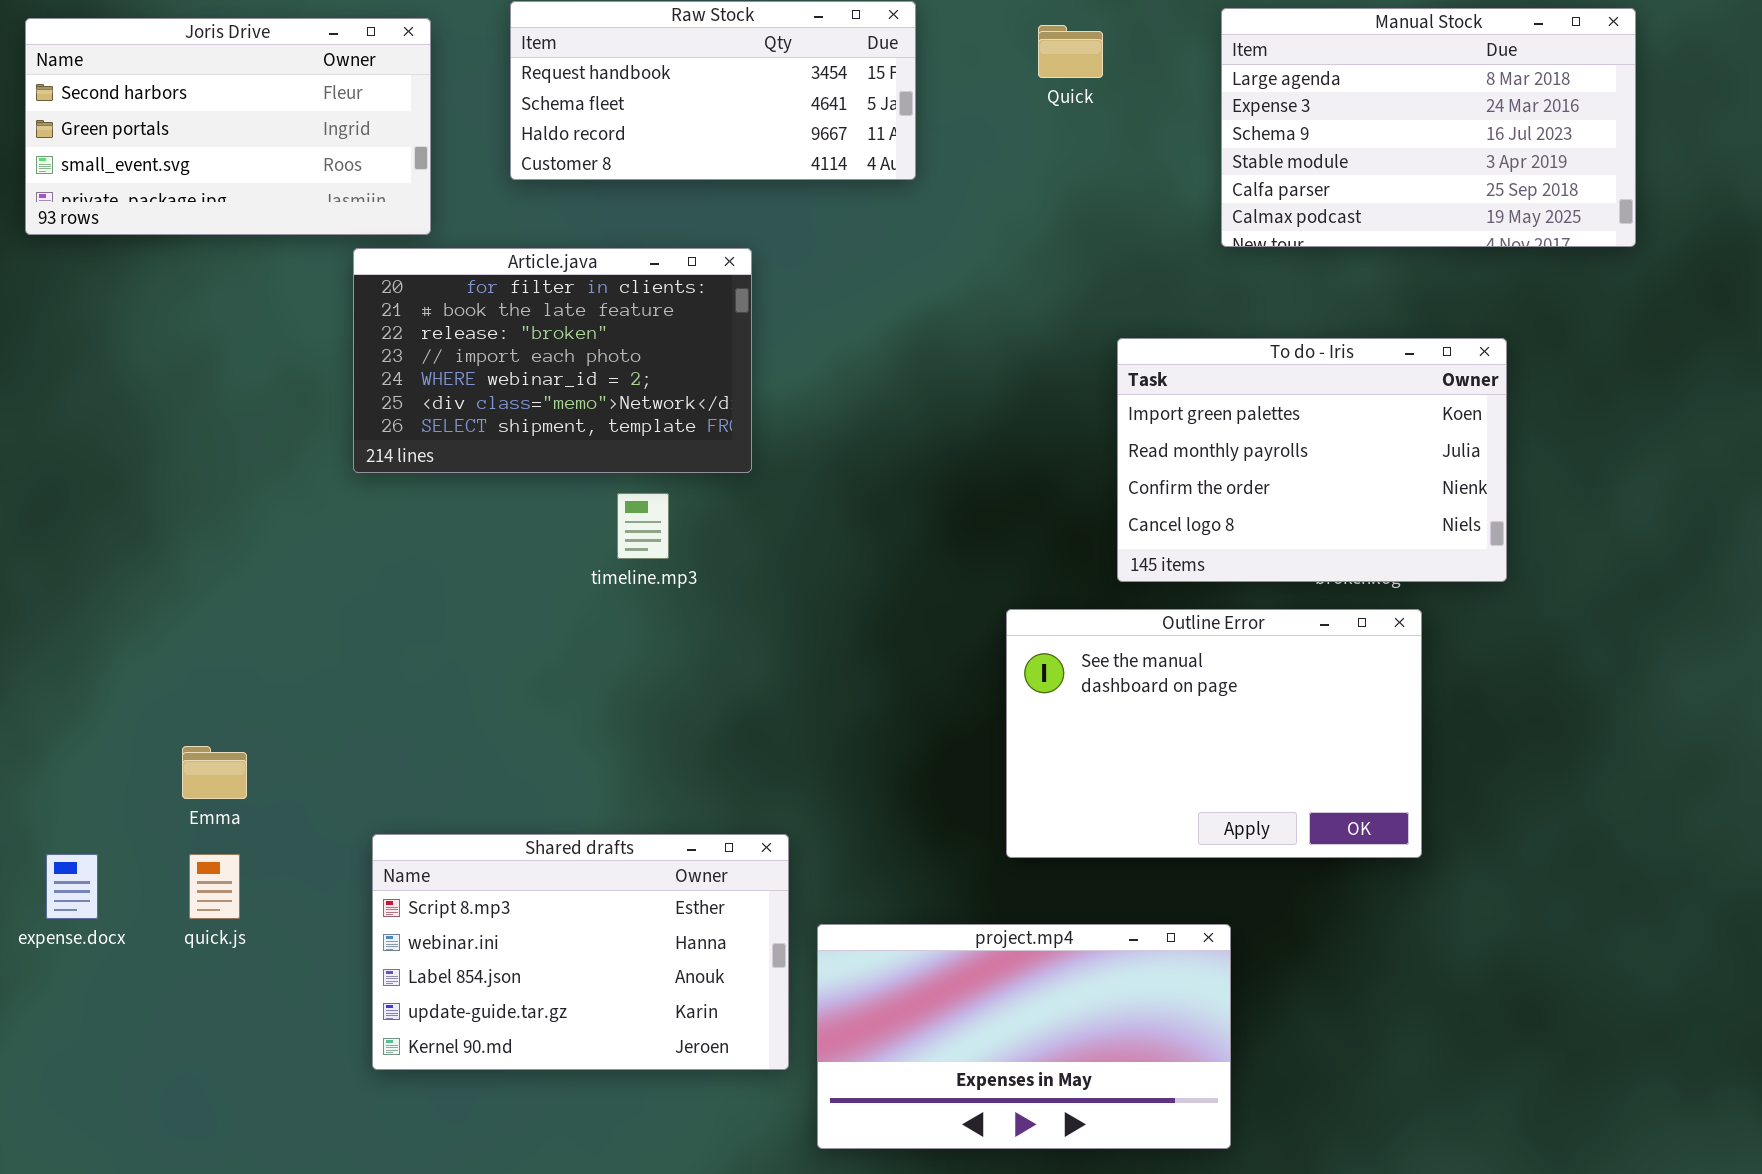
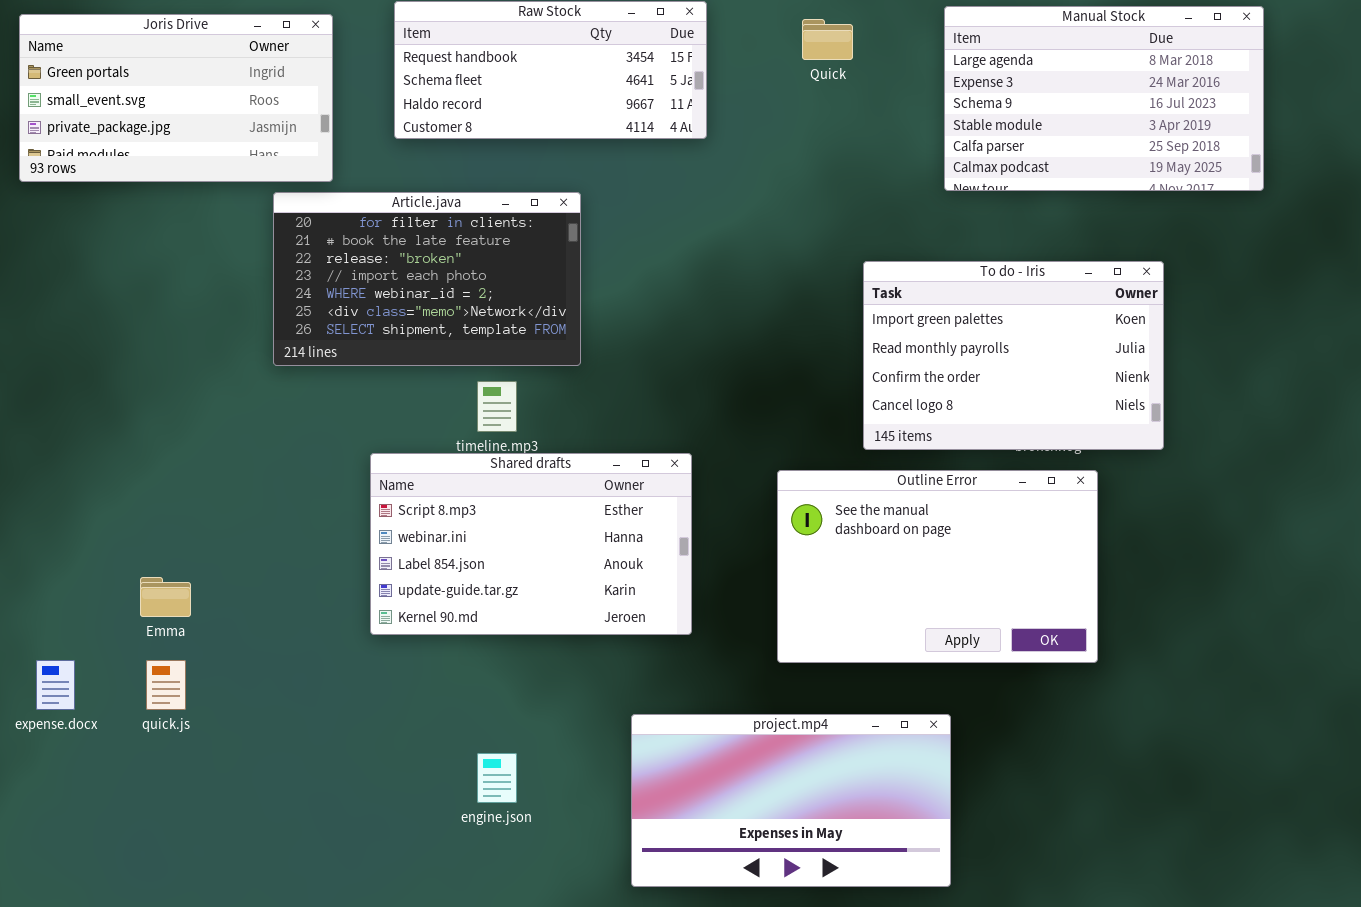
Joris Drive: [25,18,431,235] -> [19,14,333,182], scrolled down 1 row
Shared drafts: [372,834,789,1070] -> [370,453,692,635], moved

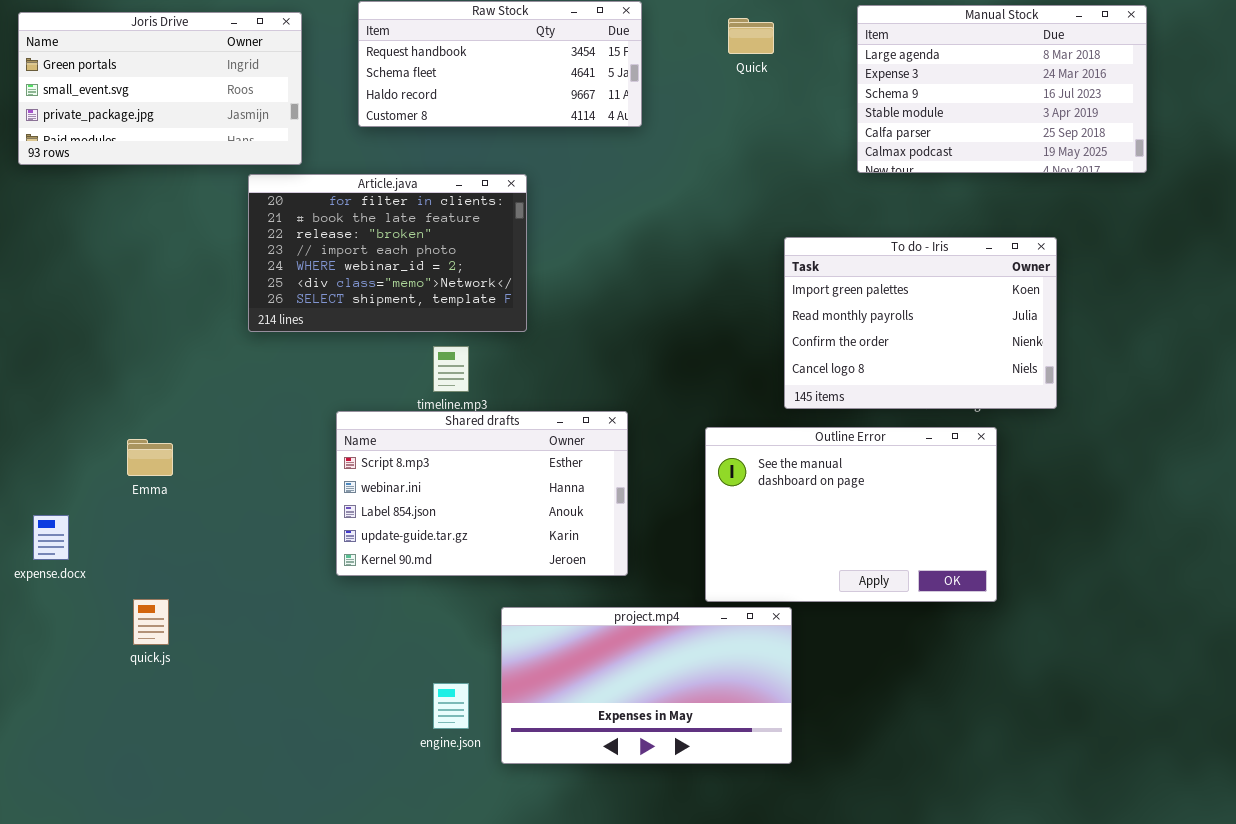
Emma: [140,577,191,617] -> [127,439,173,476], moved
expense.docx: [36,660,75,710] -> [33,515,69,560], moved
project.mp4: [631,714,951,887] -> [501,607,792,764], moved

